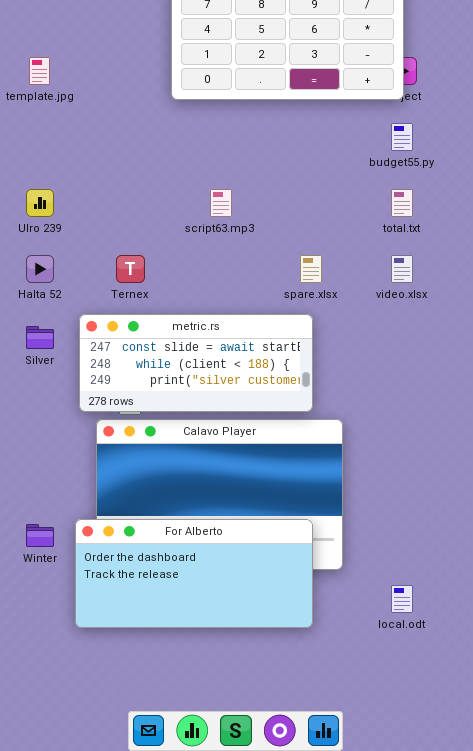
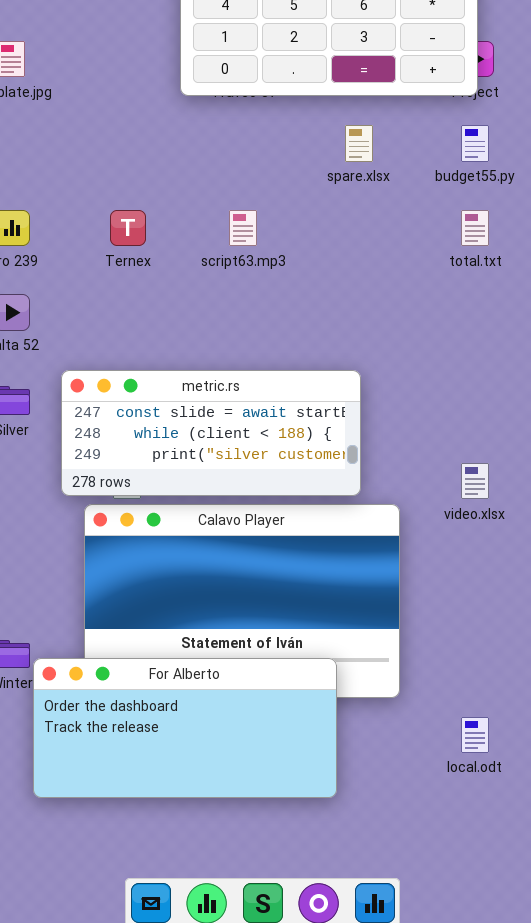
Ternex: [116,255,145,283] -> [110,210,146,246], moved
spare.xlsx: [300,255,322,283] -> [345,125,373,162], moved
video.xlsx: [391,255,413,283] -> [461,463,489,499], moved
For Alberto: [75,519,313,628] -> [33,658,337,798], moved

